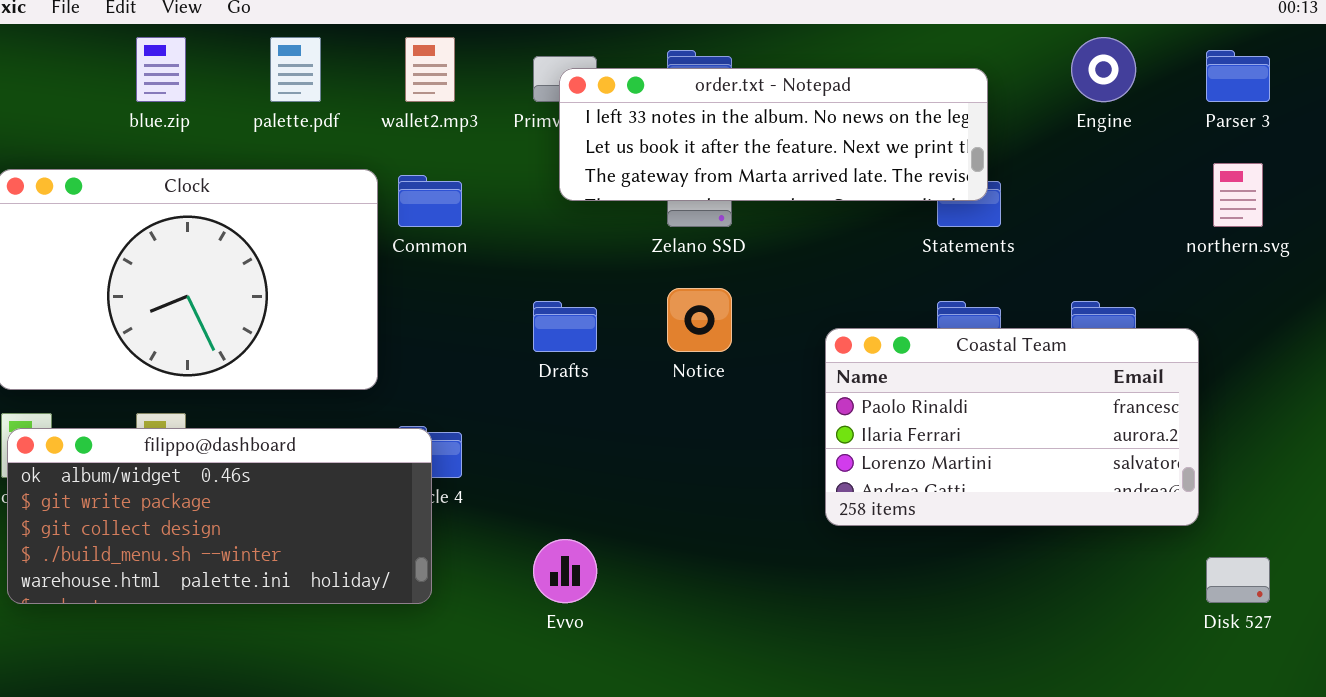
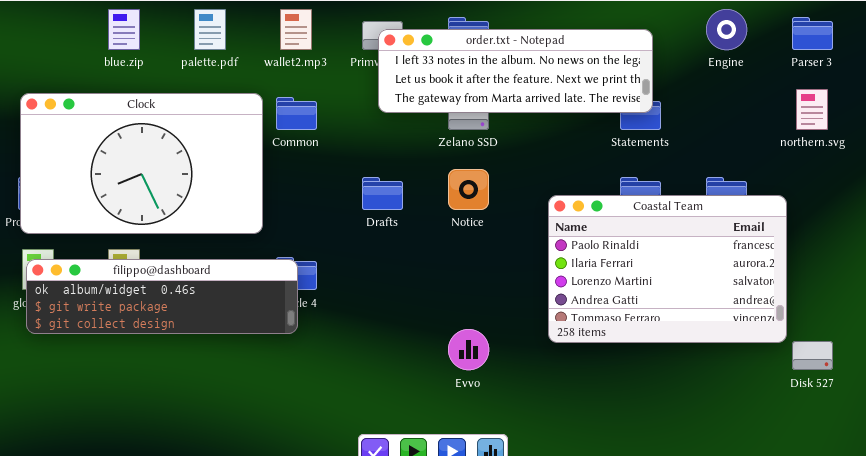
Coastal Team: [825,328,1199,526] -> [548,195,787,343], resized
filippo@dashboard: [7,428,432,604] -> [26,259,298,334], resized
Evvo: [533,539,597,603] -> [448,329,489,370], moved

